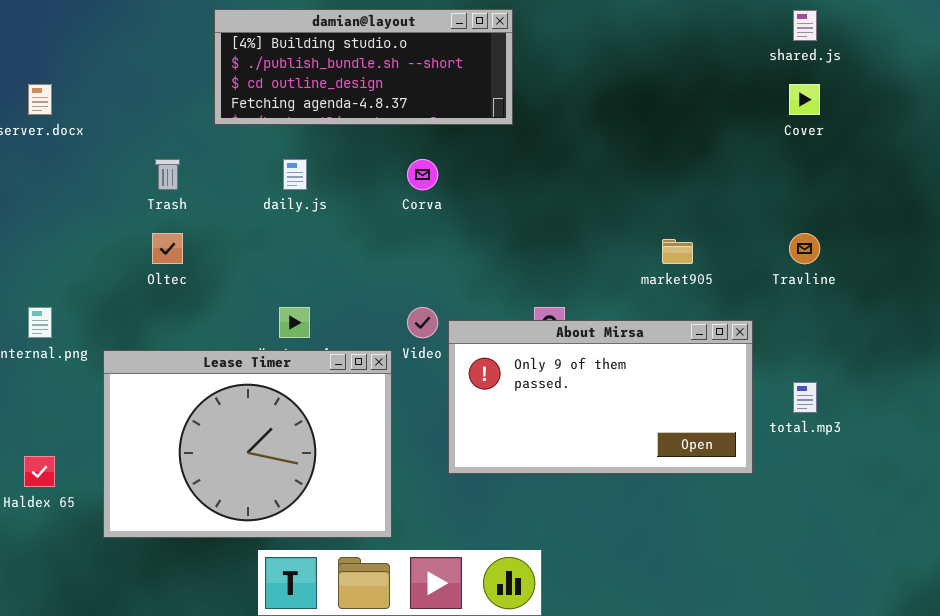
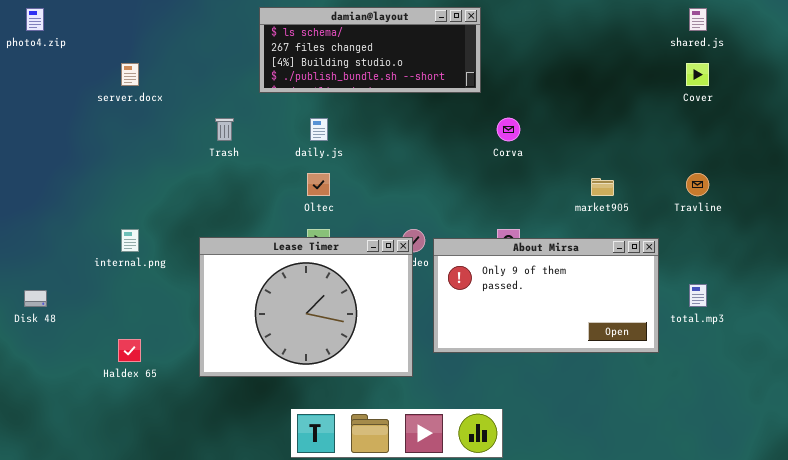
damian@layout: [214,9,513,125] -> [259,7,481,93], scrolled up 2 rows
Corva: [407,159,438,190] -> [497,118,520,141], moved
Oltec: [152,233,183,264] -> [307,173,330,196], moved
Lease Timer: [103,350,392,538] -> [199,237,413,377], moved

